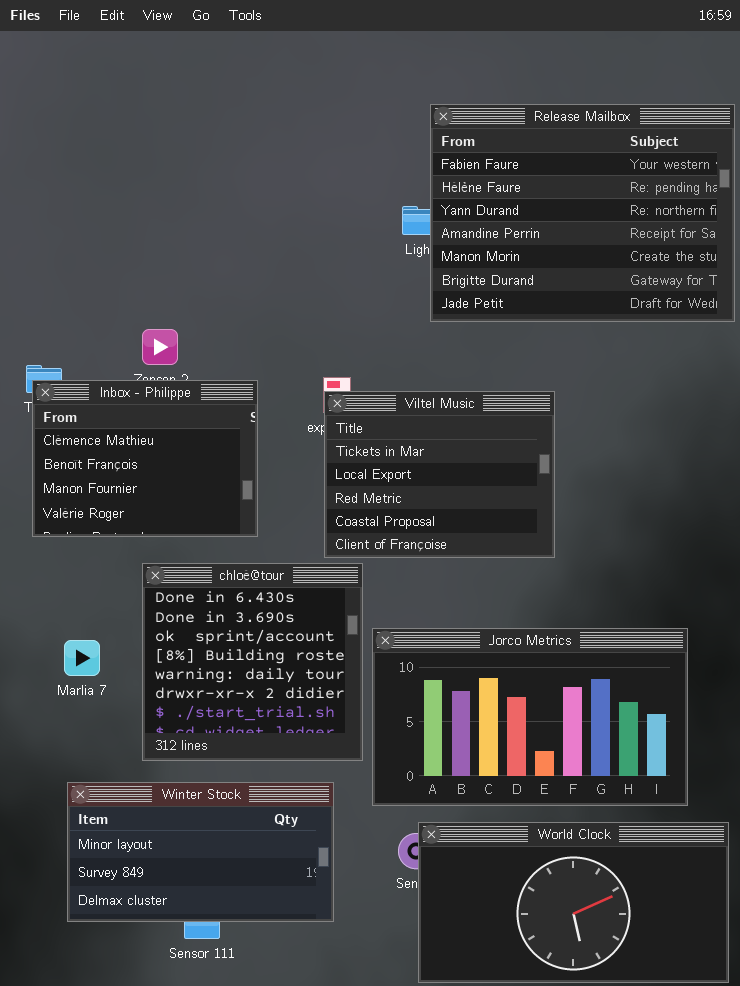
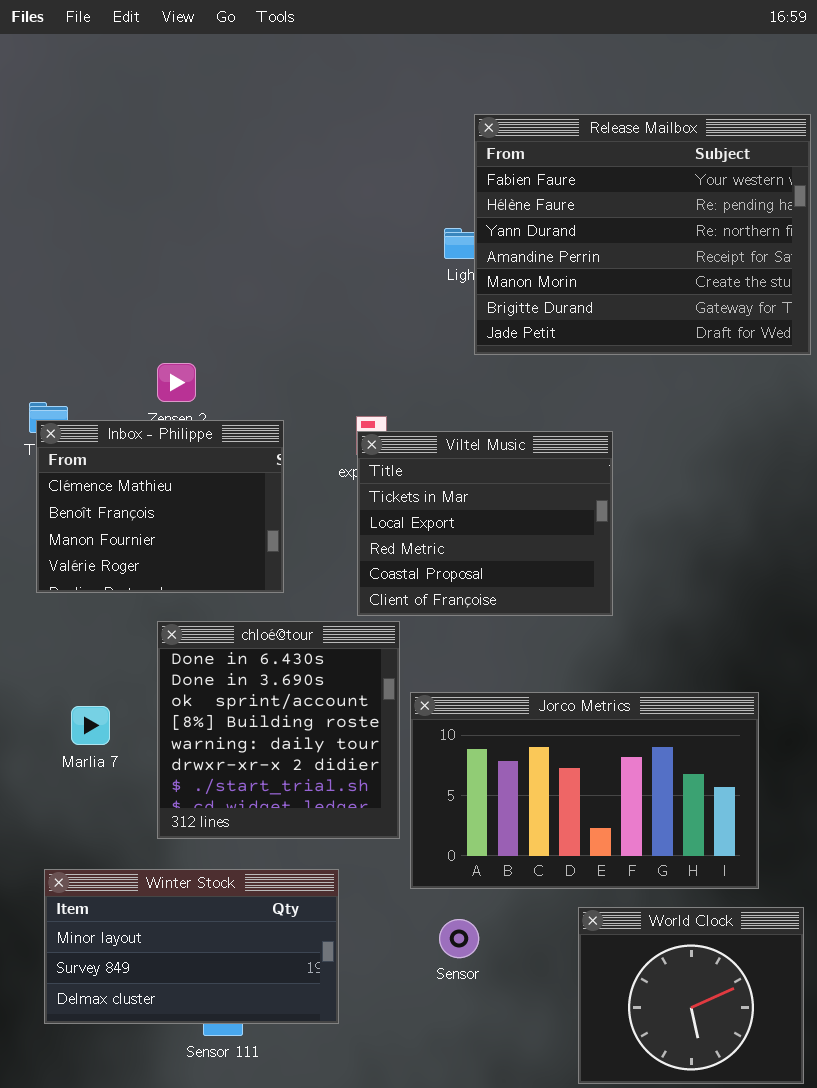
Winter Stock: [67,782,334,922] -> [44,869,339,1024], moved
World Clock: [418,822,729,983] -> [578,907,804,1084], resized

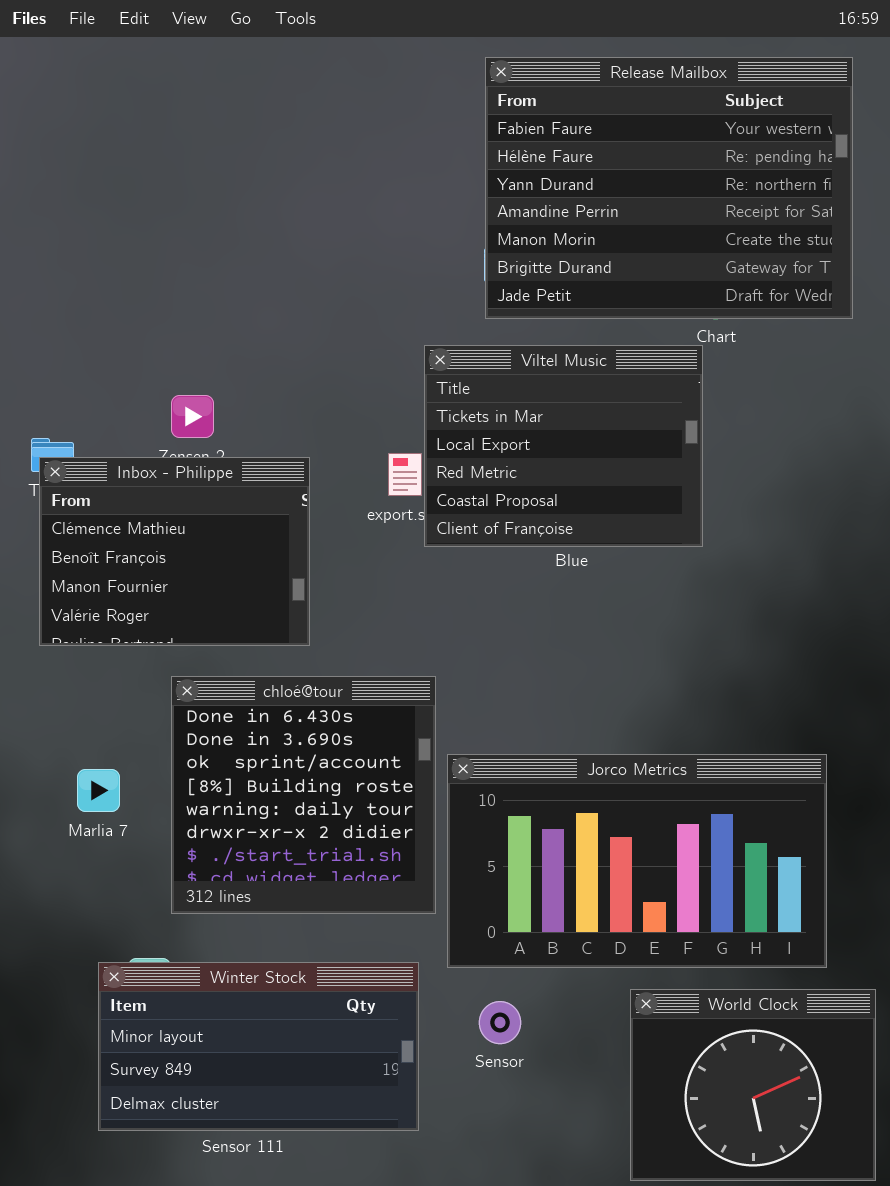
Release Mailbox: [474,114,811,355] -> [485,57,853,319], moved
Viltel Music: [357,431,613,616] -> [424,345,703,547], moved
Winter Stock: [44,869,339,1024] -> [98,962,419,1131], moved

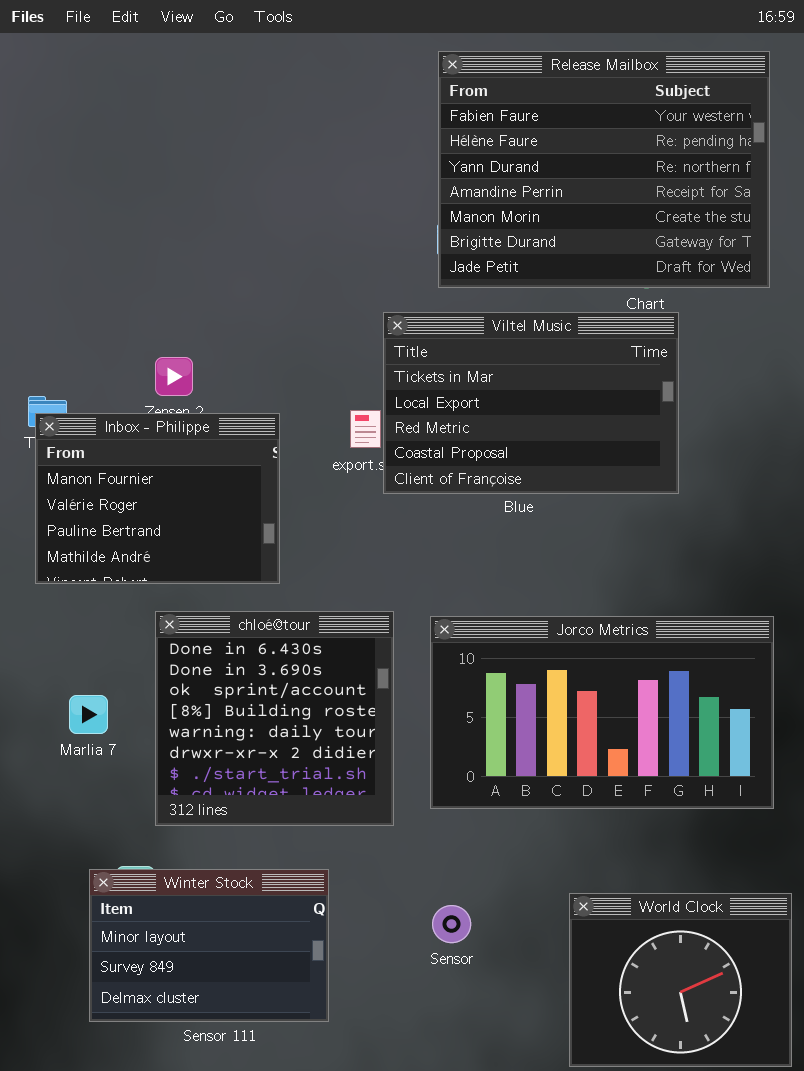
Viltel Music: [424,345,703,547] -> [383,312,679,494], resized
Inbox - Philippe: [39,457,310,646] -> [35,413,280,584], scrolled down 2 rows
Jorco Metrics: [447,754,827,968] -> [430,616,774,809], moved
Winter Stock: [98,962,419,1131] -> [89,869,329,1022], resized

